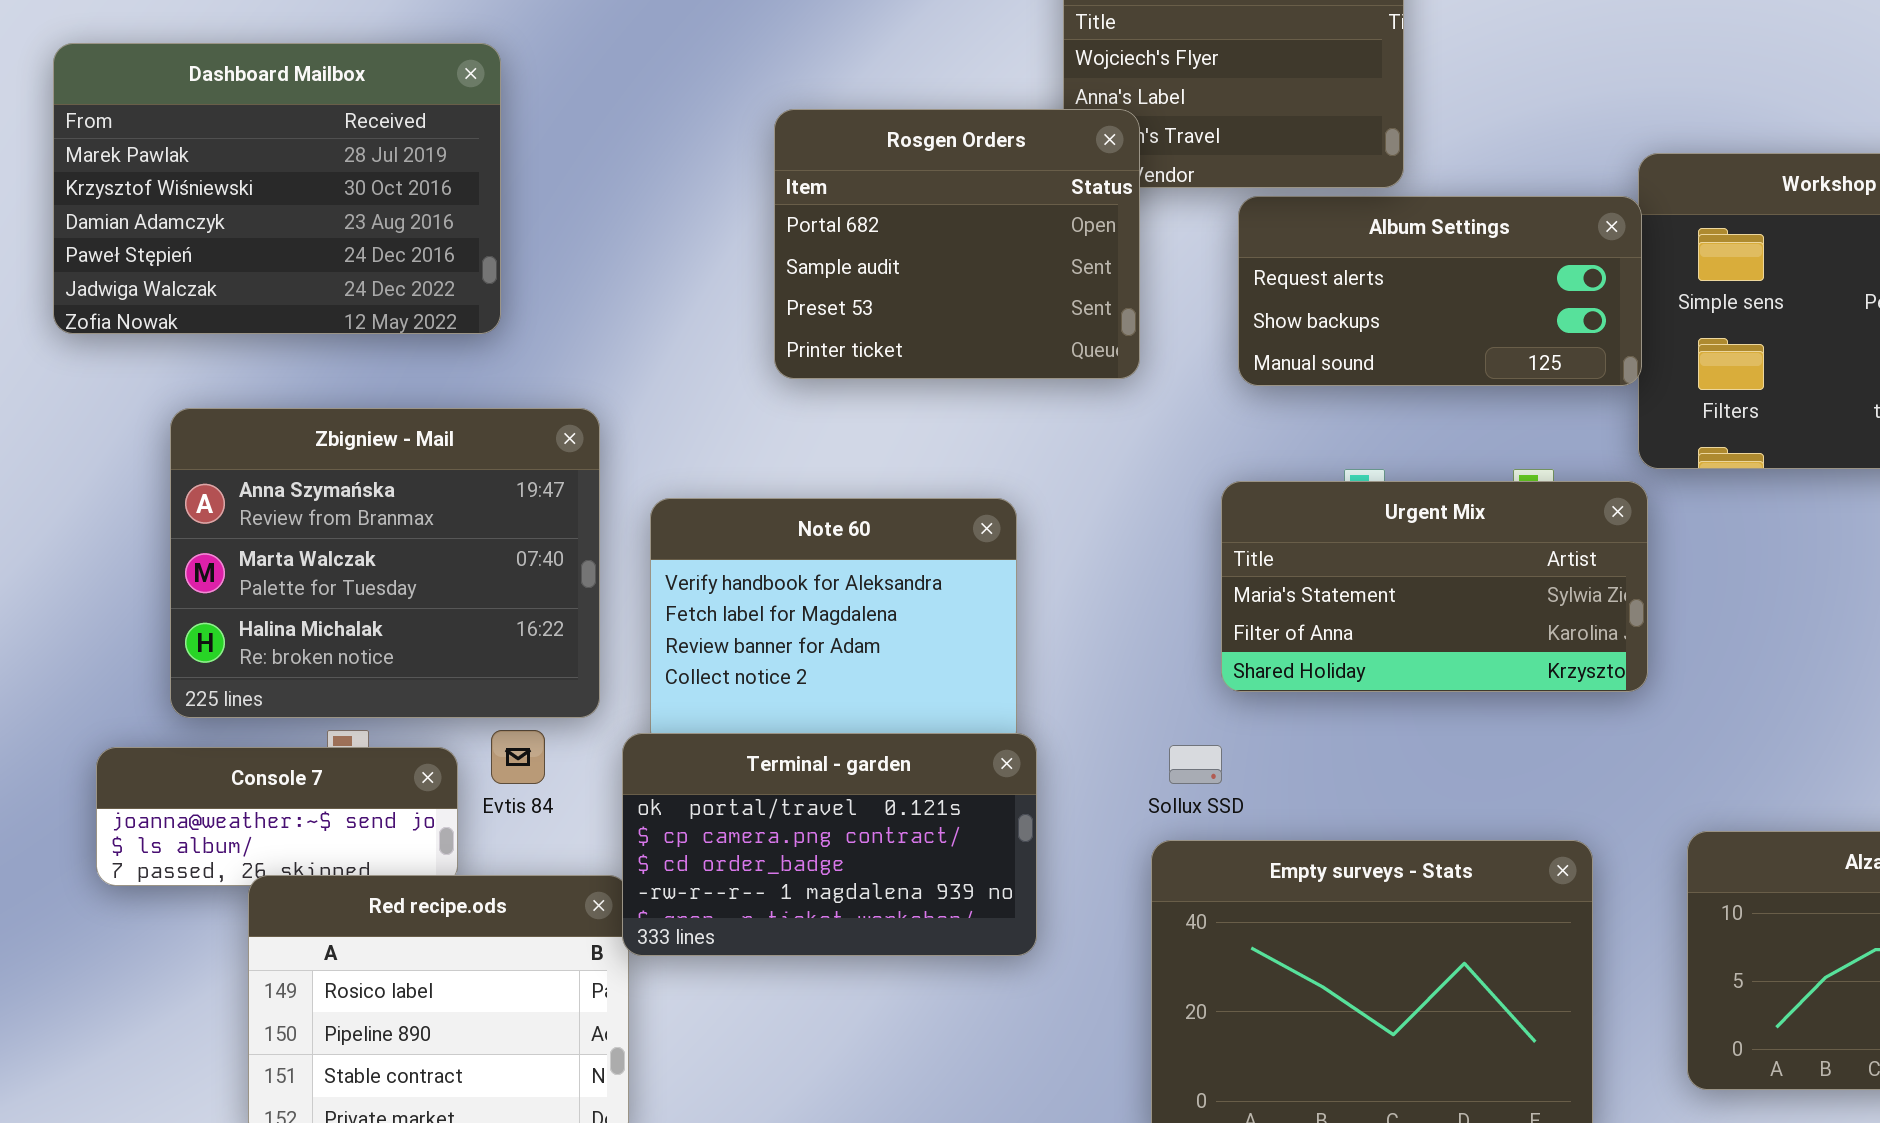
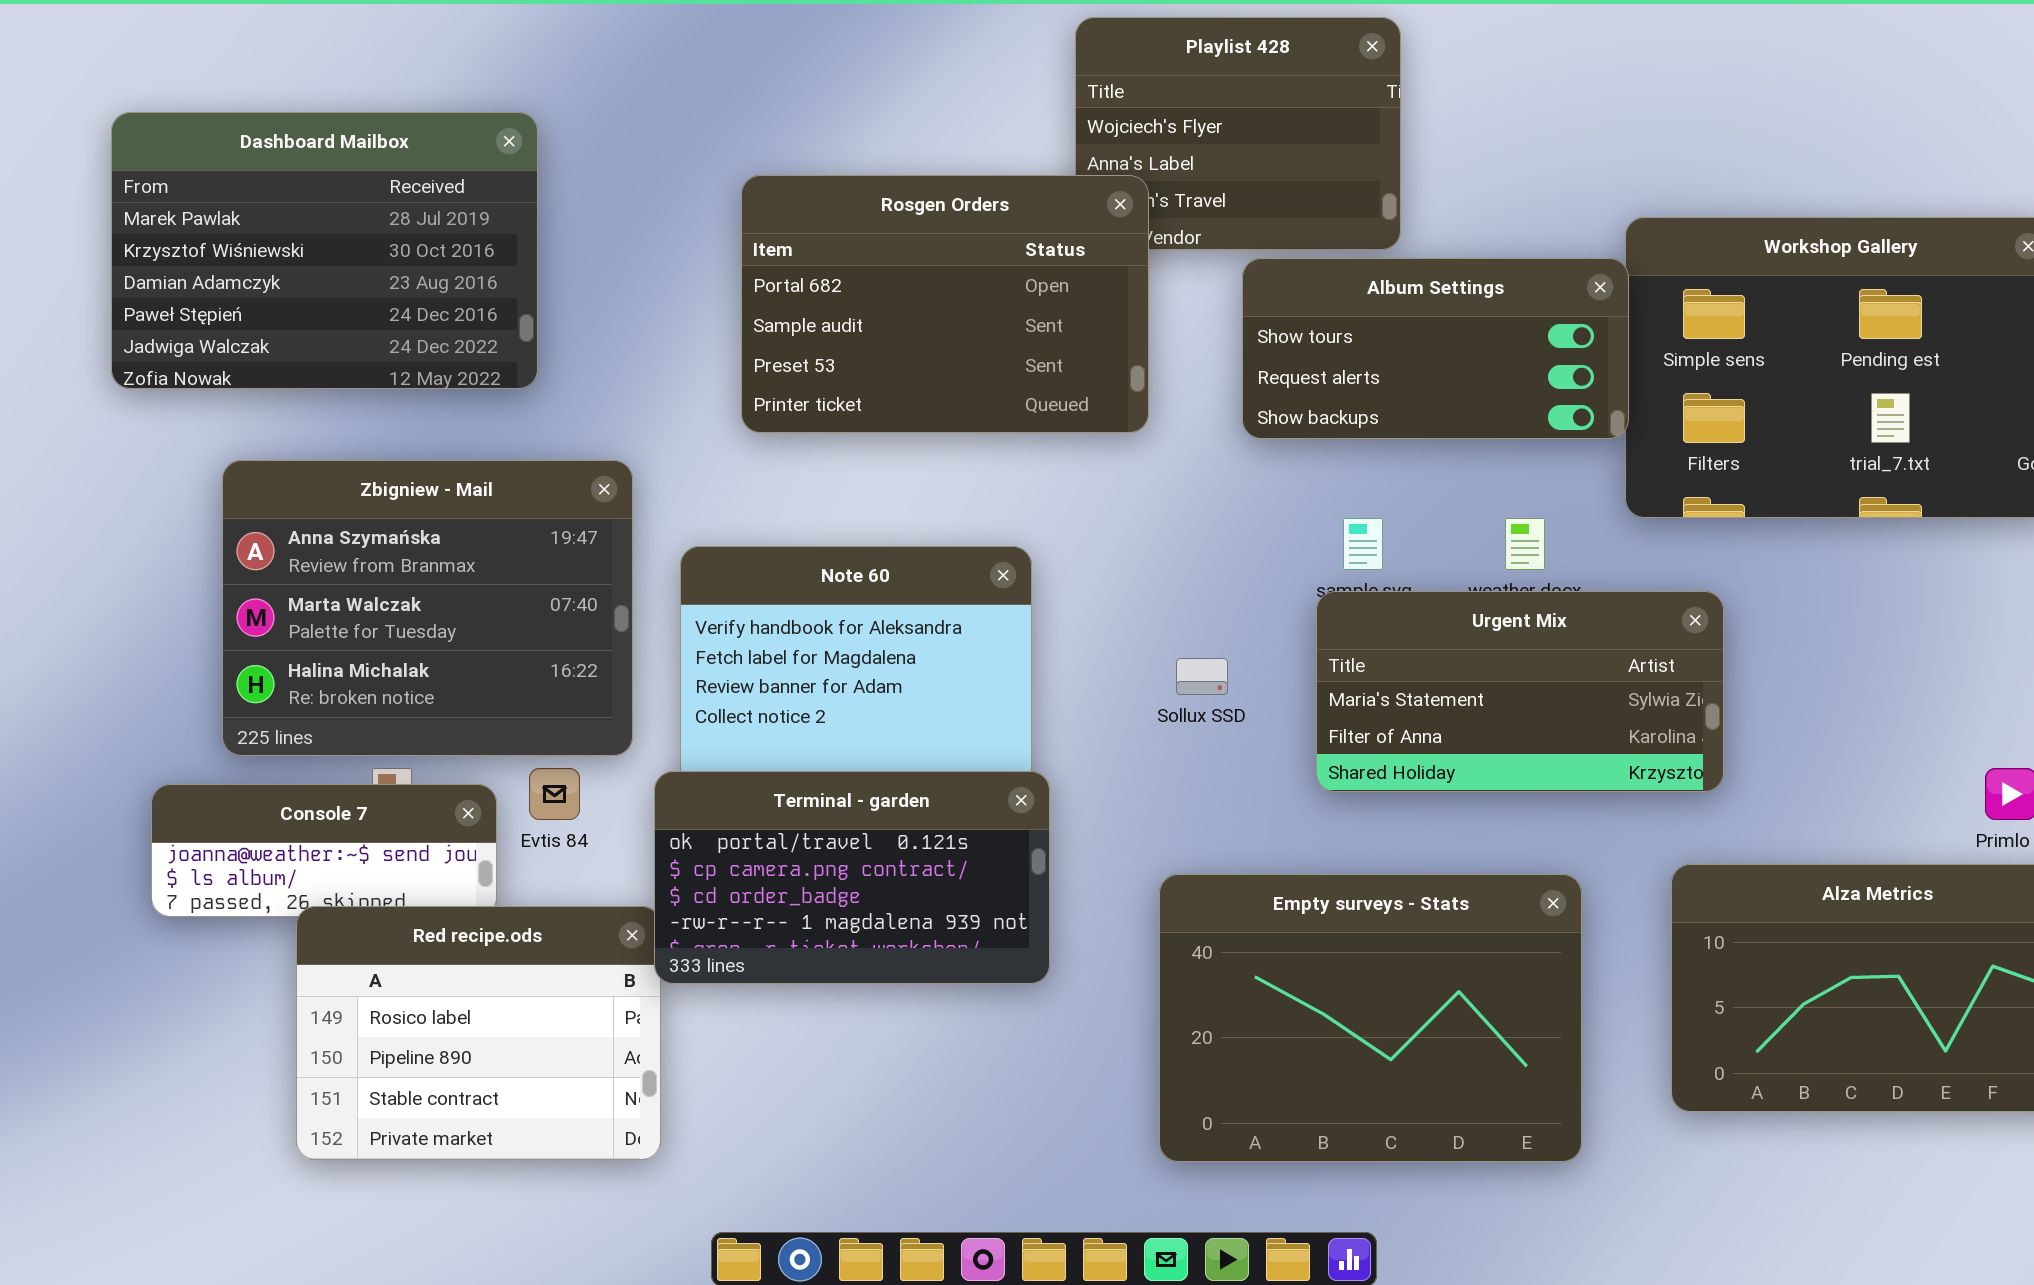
Rosgen Orders: [774,109,1140,379] -> [741,175,1149,433], resized
Album Settings: [1238,196,1642,386] -> [1242,258,1629,439], scrolled up 1 row
Urgent Mix: [1221,481,1648,692] -> [1316,591,1724,792], moved
Sollux SSD: [1169,745,1222,784] -> [1176,658,1228,695], moved

